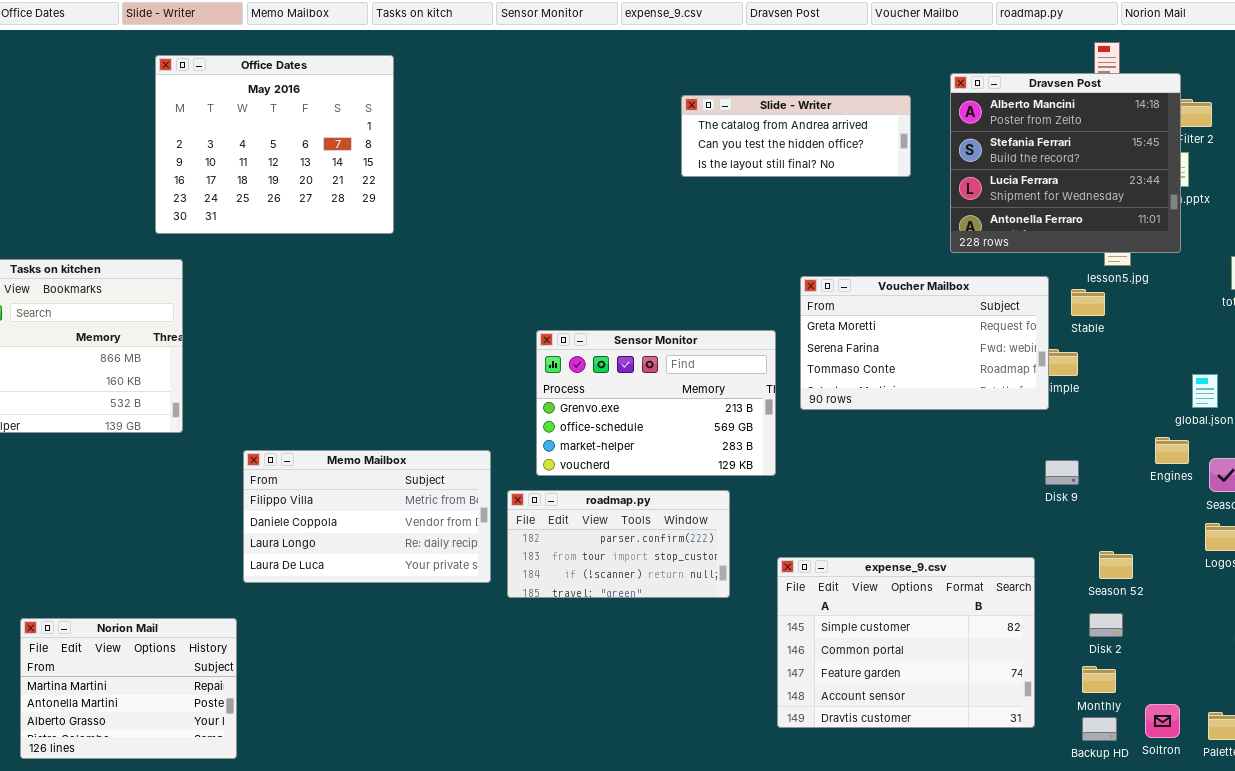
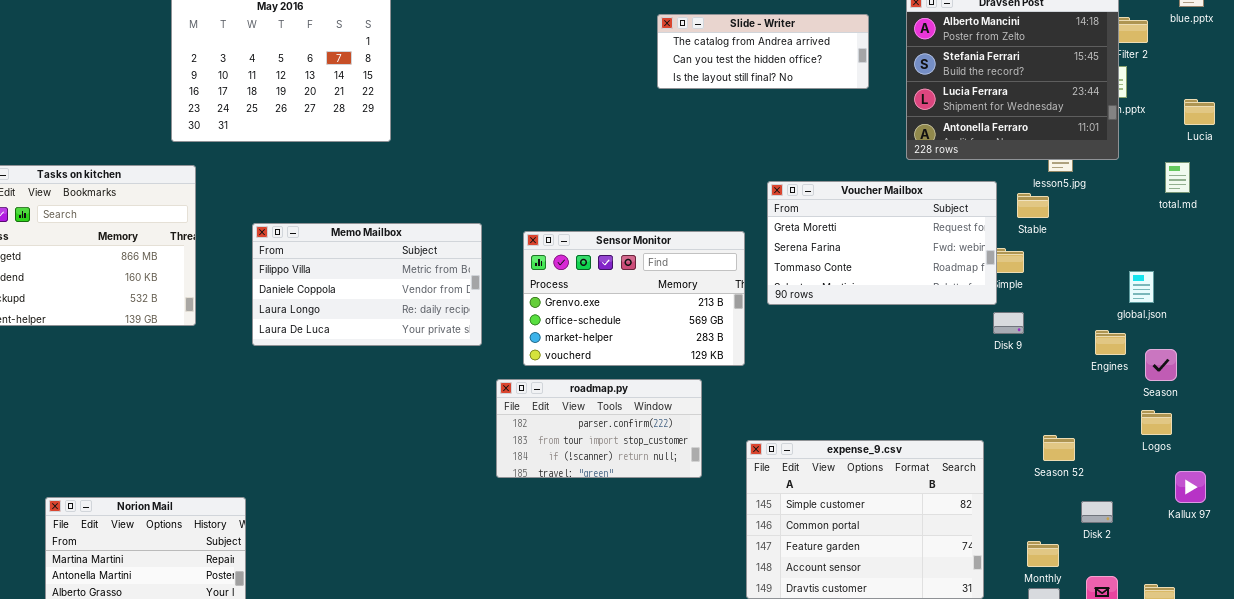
Memo Mailbox: [243,450,491,583] -> [252,223,482,346], moved
Disk 9: [1045,460,1079,485] -> [993,312,1024,334], moved
Disk 2: [1089,613,1123,637] -> [1081,501,1113,523], moved

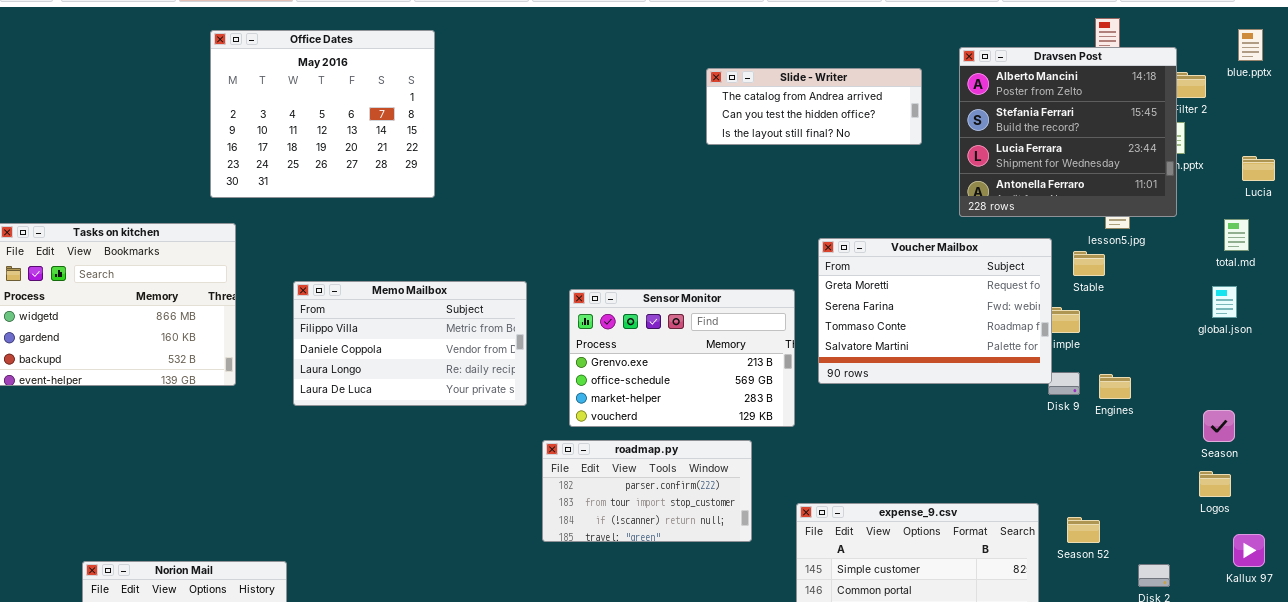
Voucher Mailbox: [767,181,997,305] -> [818,238,1052,384], resized
global.json: [1129,271,1154,303] -> [1212,286,1237,318], moved
Engines: [1095,330,1126,355] -> [1099,374,1131,399], moved
Season 52: [1043,435,1075,461] -> [1067,517,1100,543], moved

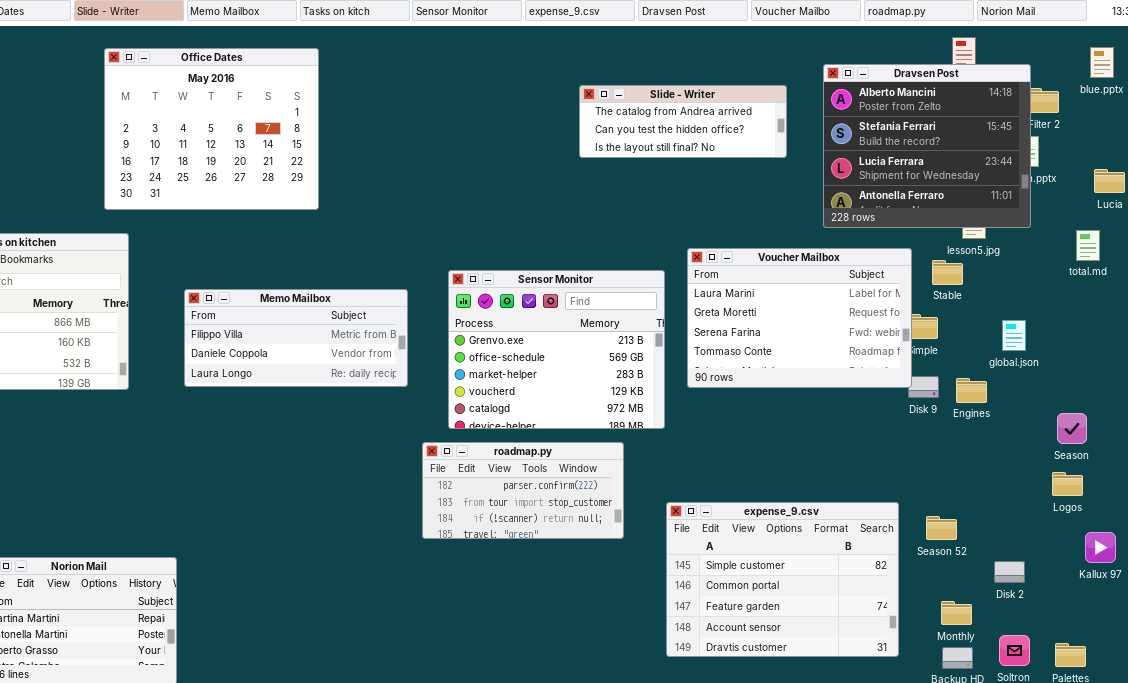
Voucher Mailbox: [818,238,1052,384] -> [687,248,912,388], scrolled up 1 row
Memo Mailbox: [293,281,527,406] -> [184,289,408,387], resized
global.json: [1212,286,1237,318] -> [1002,320,1026,351], moved
Sensor Monitor: [569,289,795,427] -> [448,270,665,429], resized

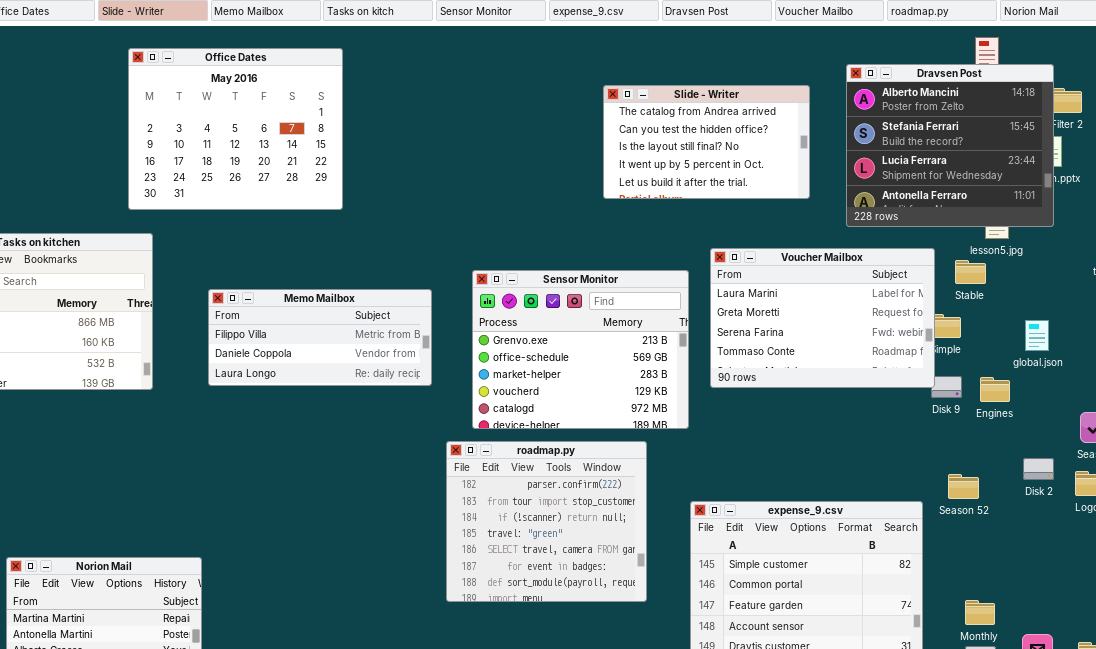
Slide - Writer: [579,85,787,158] -> [603,85,810,199], resized
roadmap.py: [422,442,624,539] -> [446,441,647,602], resized
Season 52: [926,516,957,540] -> [948,474,979,499], moved
Disk 2: [994,561,1025,583] -> [1023,458,1054,480], moved

